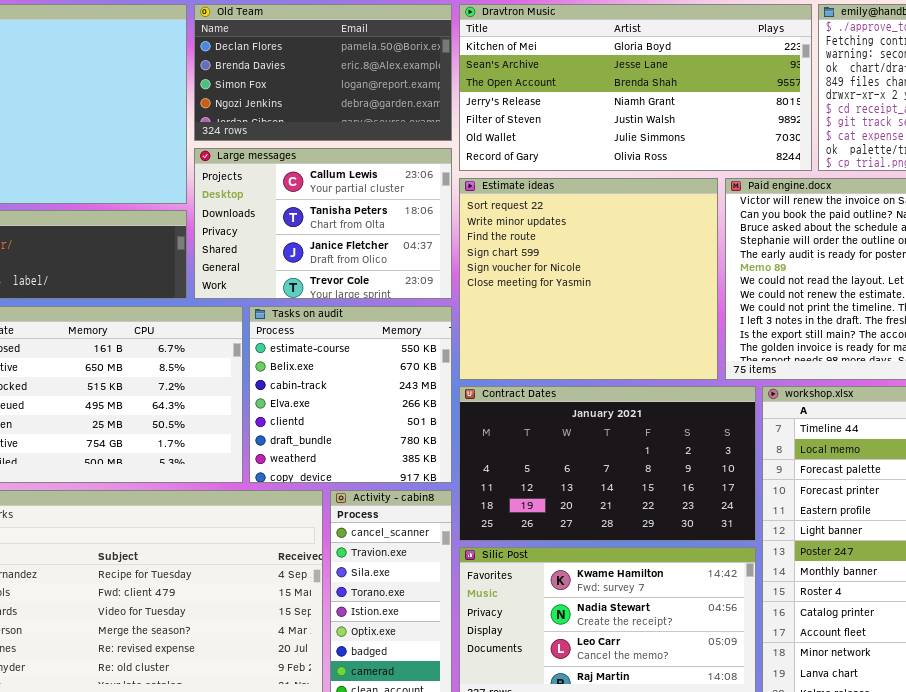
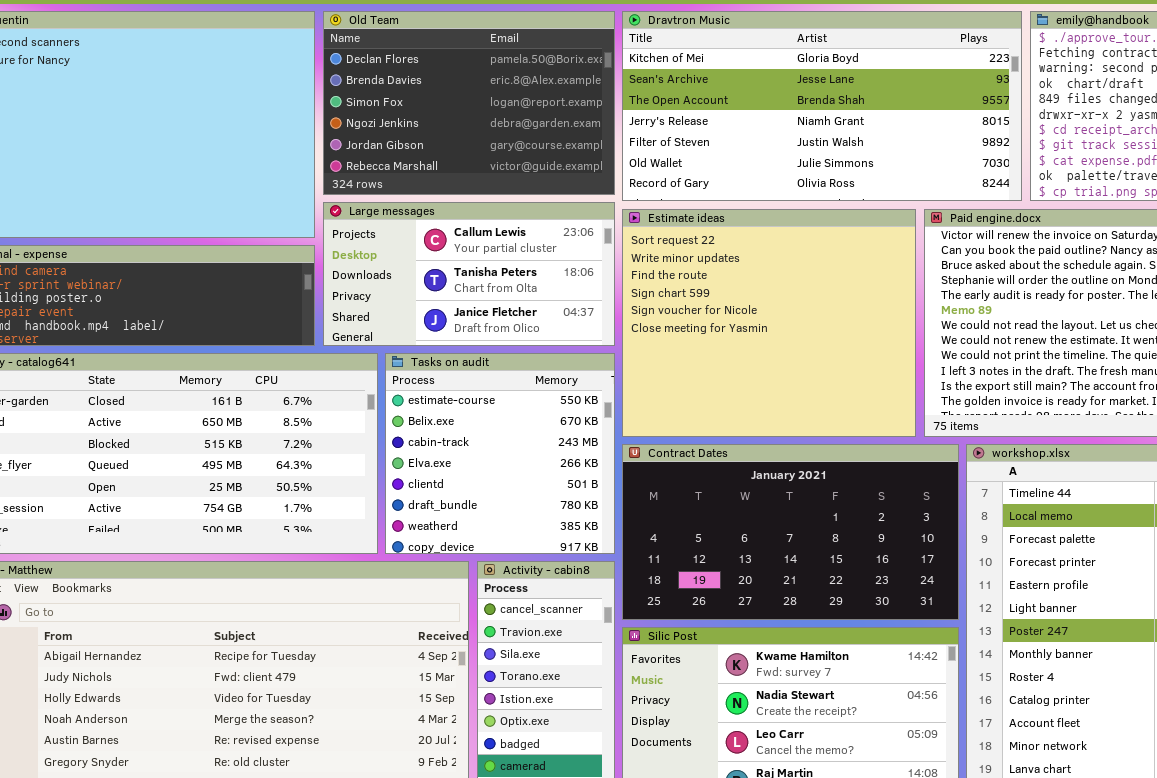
Old Team: [194,4,452,141] -> [323,11,615,195], resized
Large messages: [194,148,452,299] -> [323,202,615,346], resized

